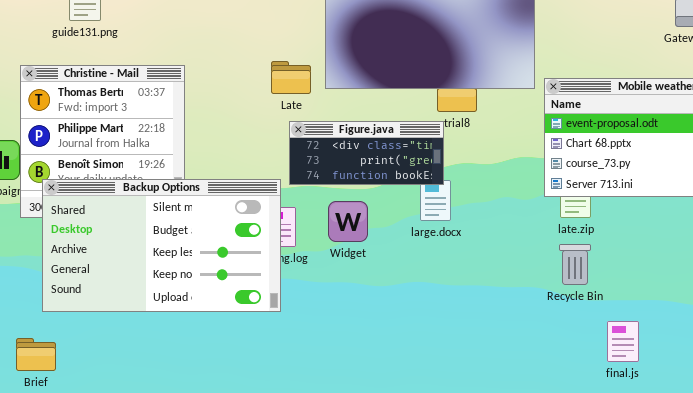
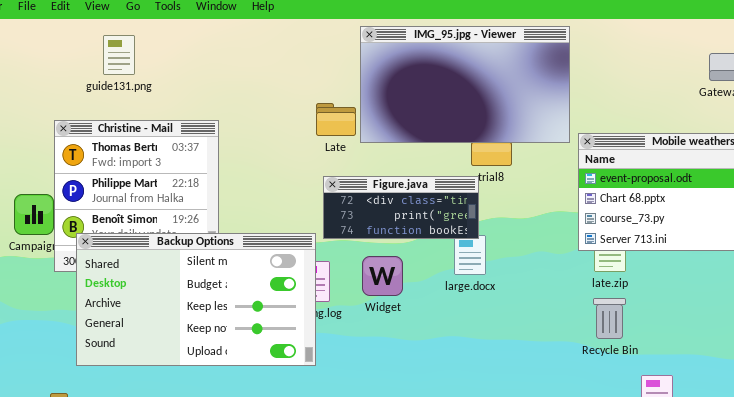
Late: [271,61,311,94] -> [316,103,356,136], moved

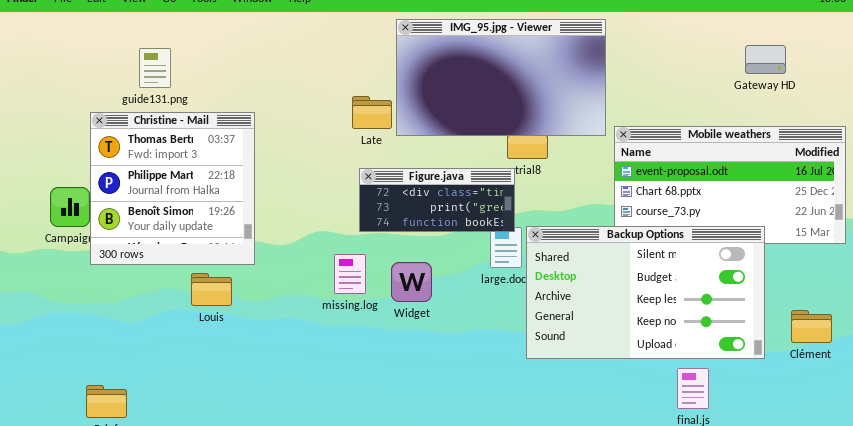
guide131.png: [103,35,135,75] -> [139,48,171,88], moved
Backup Options: [76,233,316,366] -> [526,226,765,359], moved
Widget: [362,256,403,296] -> [391,262,432,302], moved

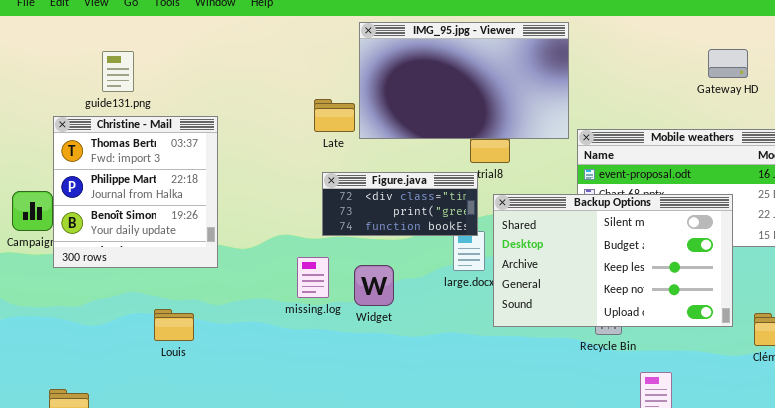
Backup Options: [526,226,765,359] -> [493,194,733,327], moved
Louis: [191,273,232,306] -> [154,309,194,341], moved

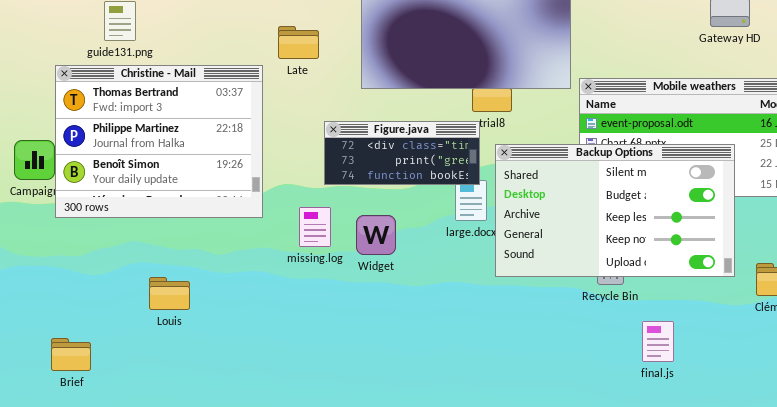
Late: [314,99,355,132] -> [278,26,319,59], moved
Christine - Mail: [53,116,218,268] -> [55,65,263,218], resized
Louis: [154,309,194,341] -> [149,277,190,310], moved

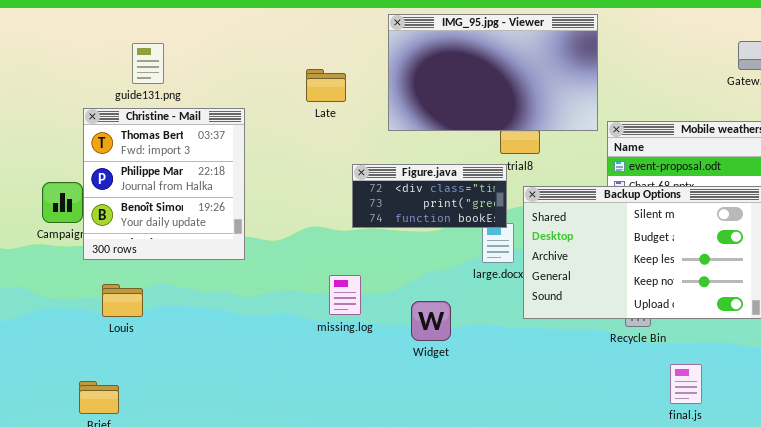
Christine - Mail: [55,65,263,218] -> [83,108,245,260], resized
missing.log: [299,207,331,247] -> [329,275,361,315], moved
Widget: [356,215,396,255] -> [411,301,451,341], moved
Louis: [149,277,190,310] -> [102,284,143,317], moved

